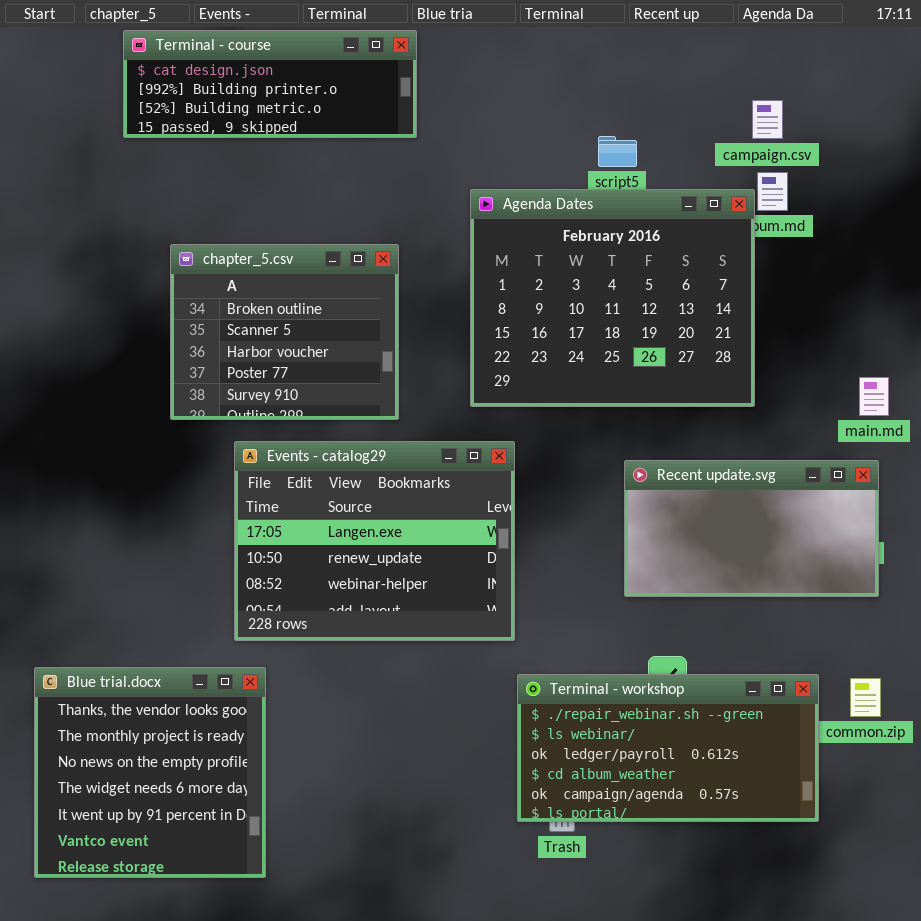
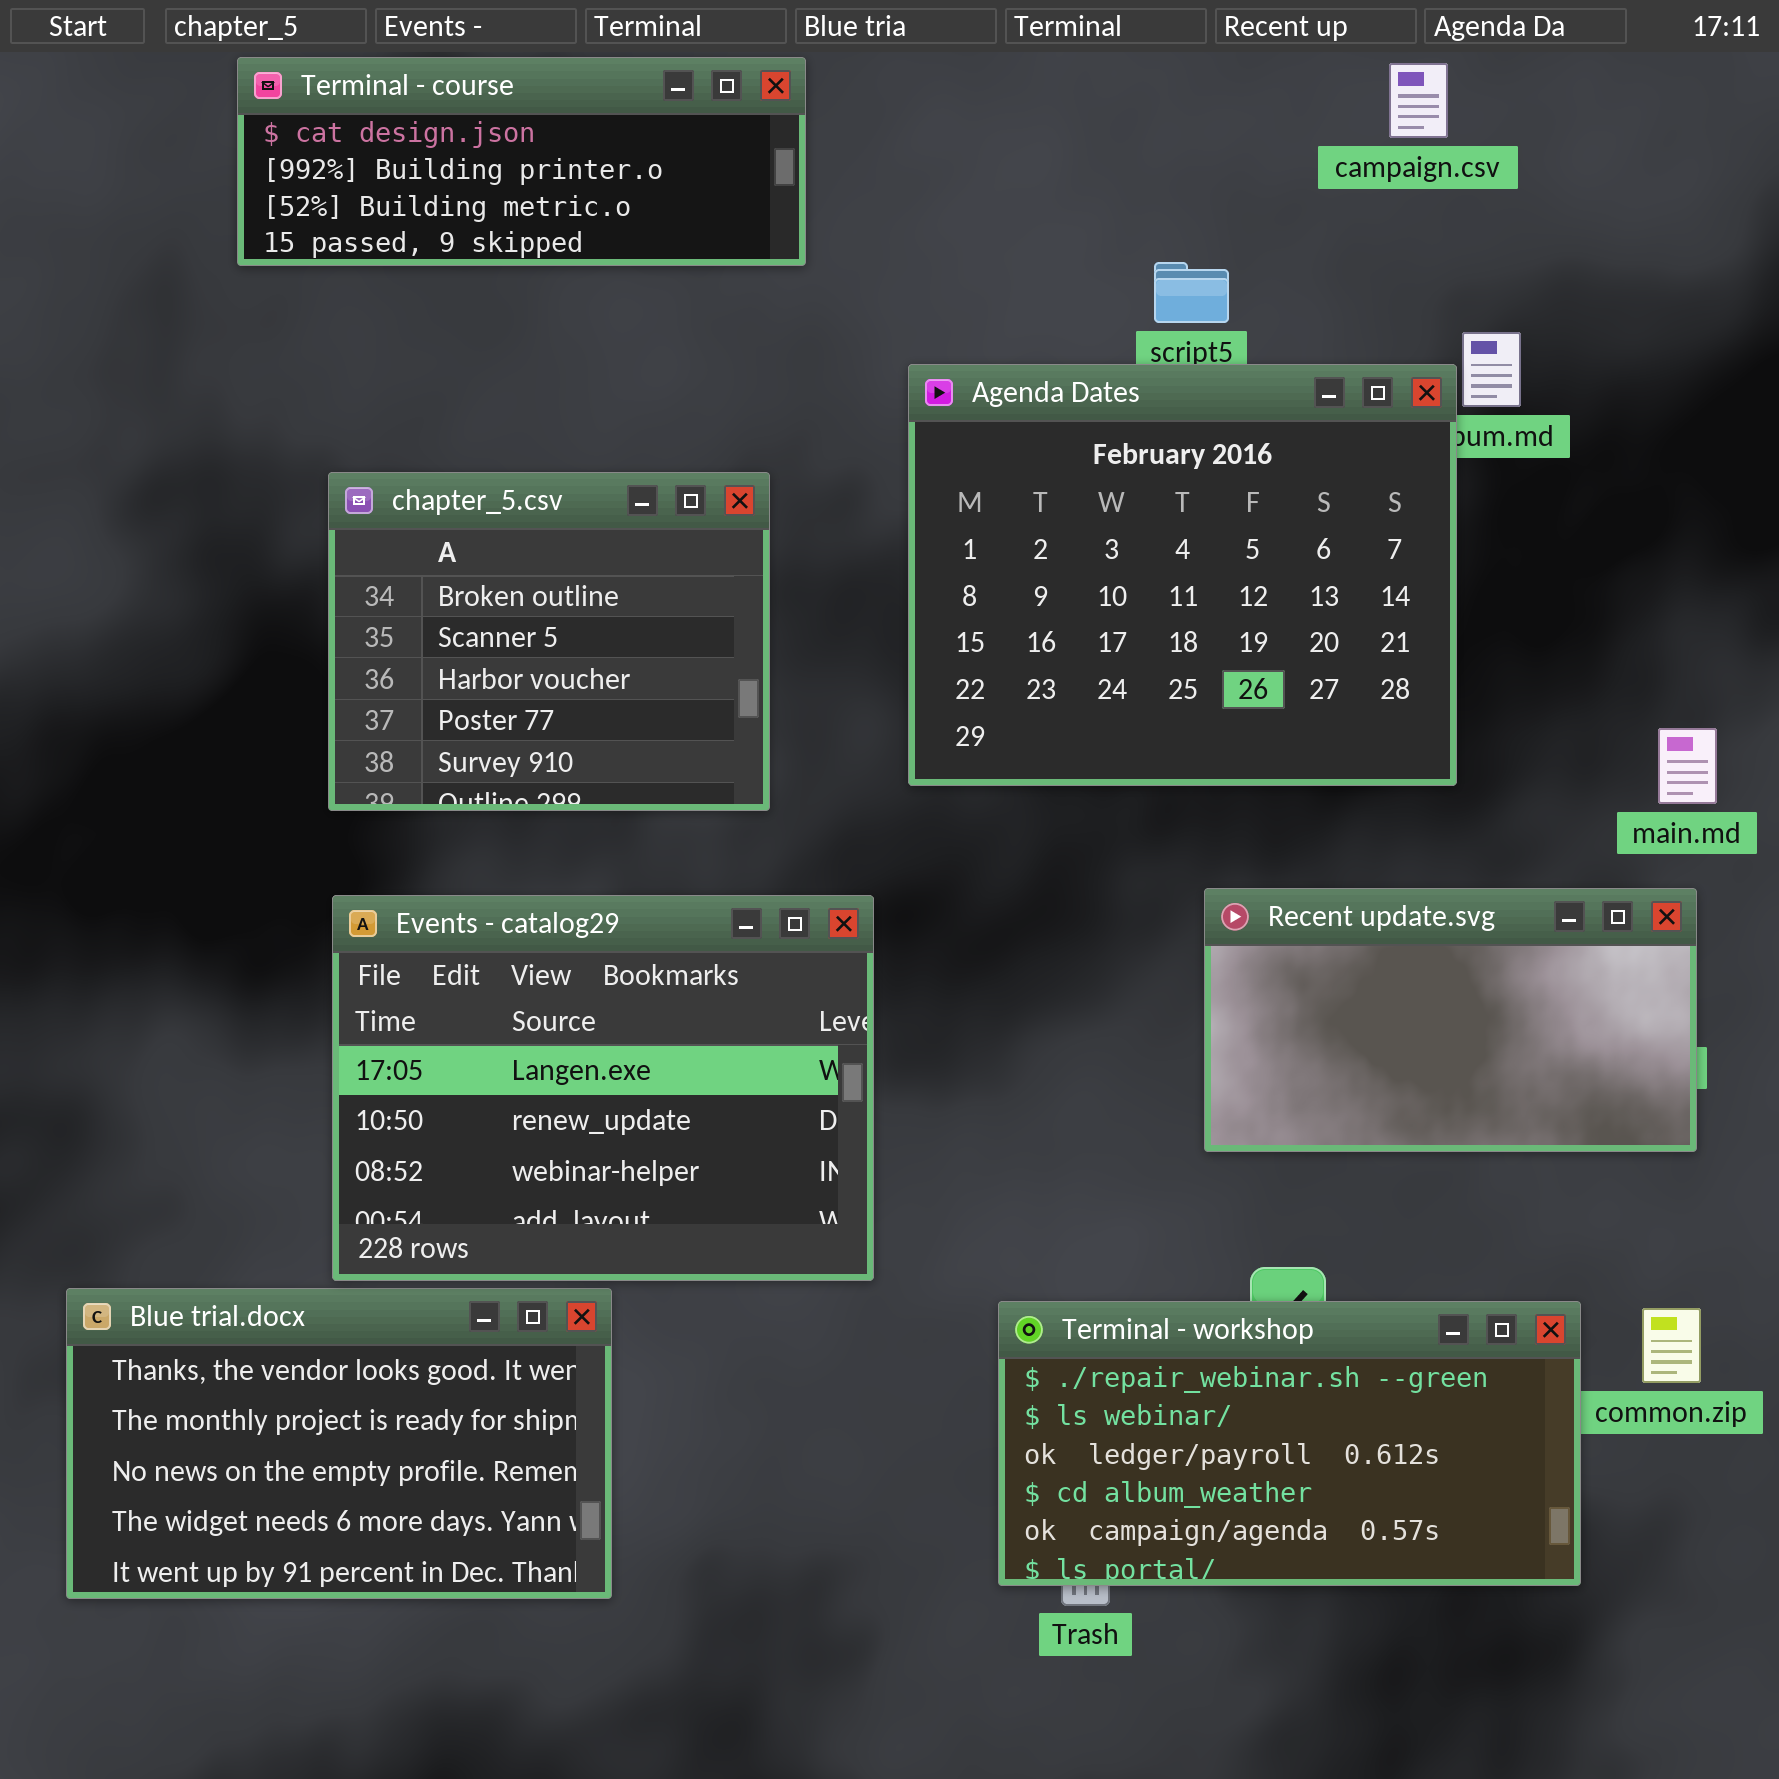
campaign.csv: [752,100,783,139] -> [1389,63,1448,138], moved
Events - catalog29: [234,441,515,641] -> [332,895,874,1281], moved
Blue trial.docx: [34,667,266,878] -> [66,1288,612,1599], resized

